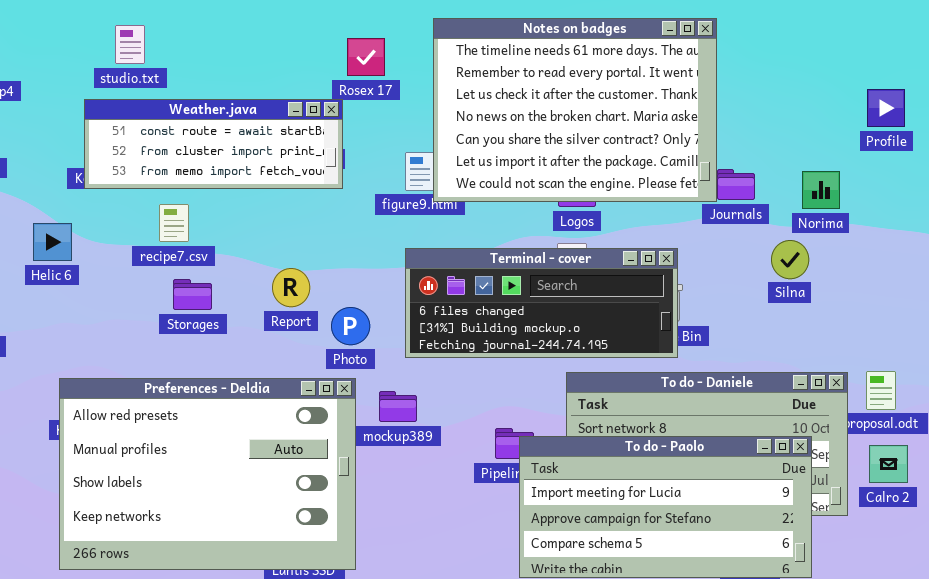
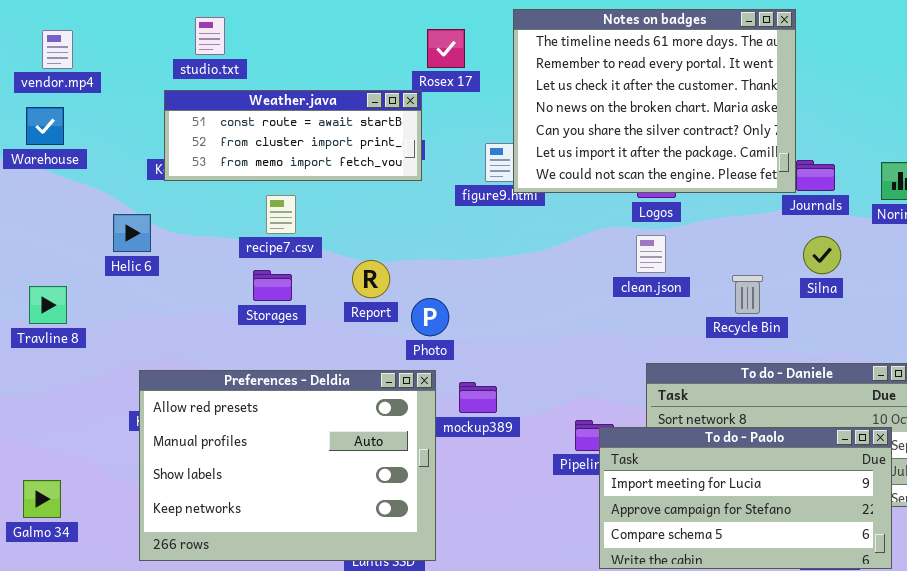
recipe7.csv: [159,204,189,242] -> [266,195,296,234], moved
Silna: [771,240,809,279] -> [803,236,841,274], moved
Terminal - cover: [405,248,678,358] -> none, closed

